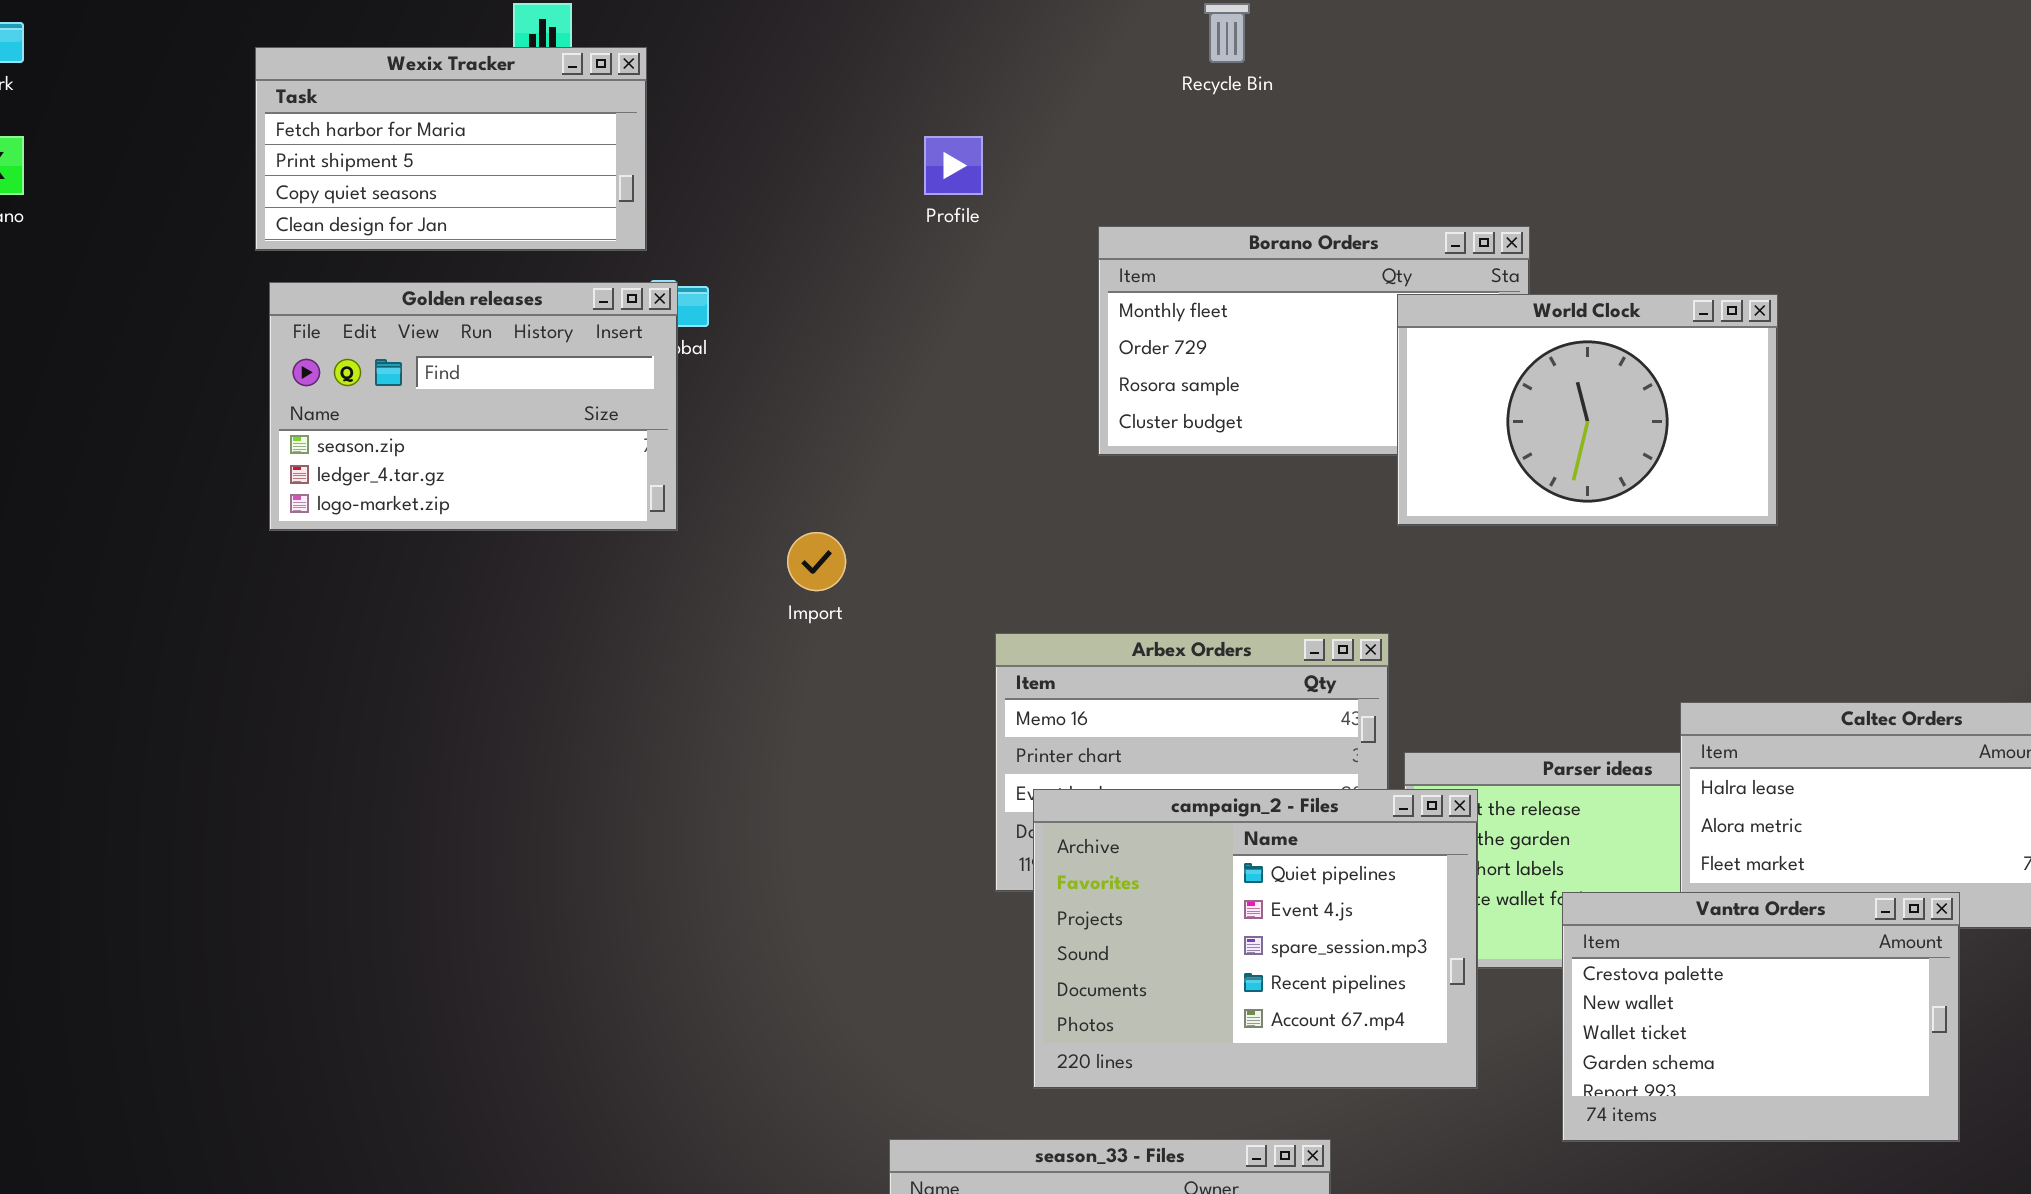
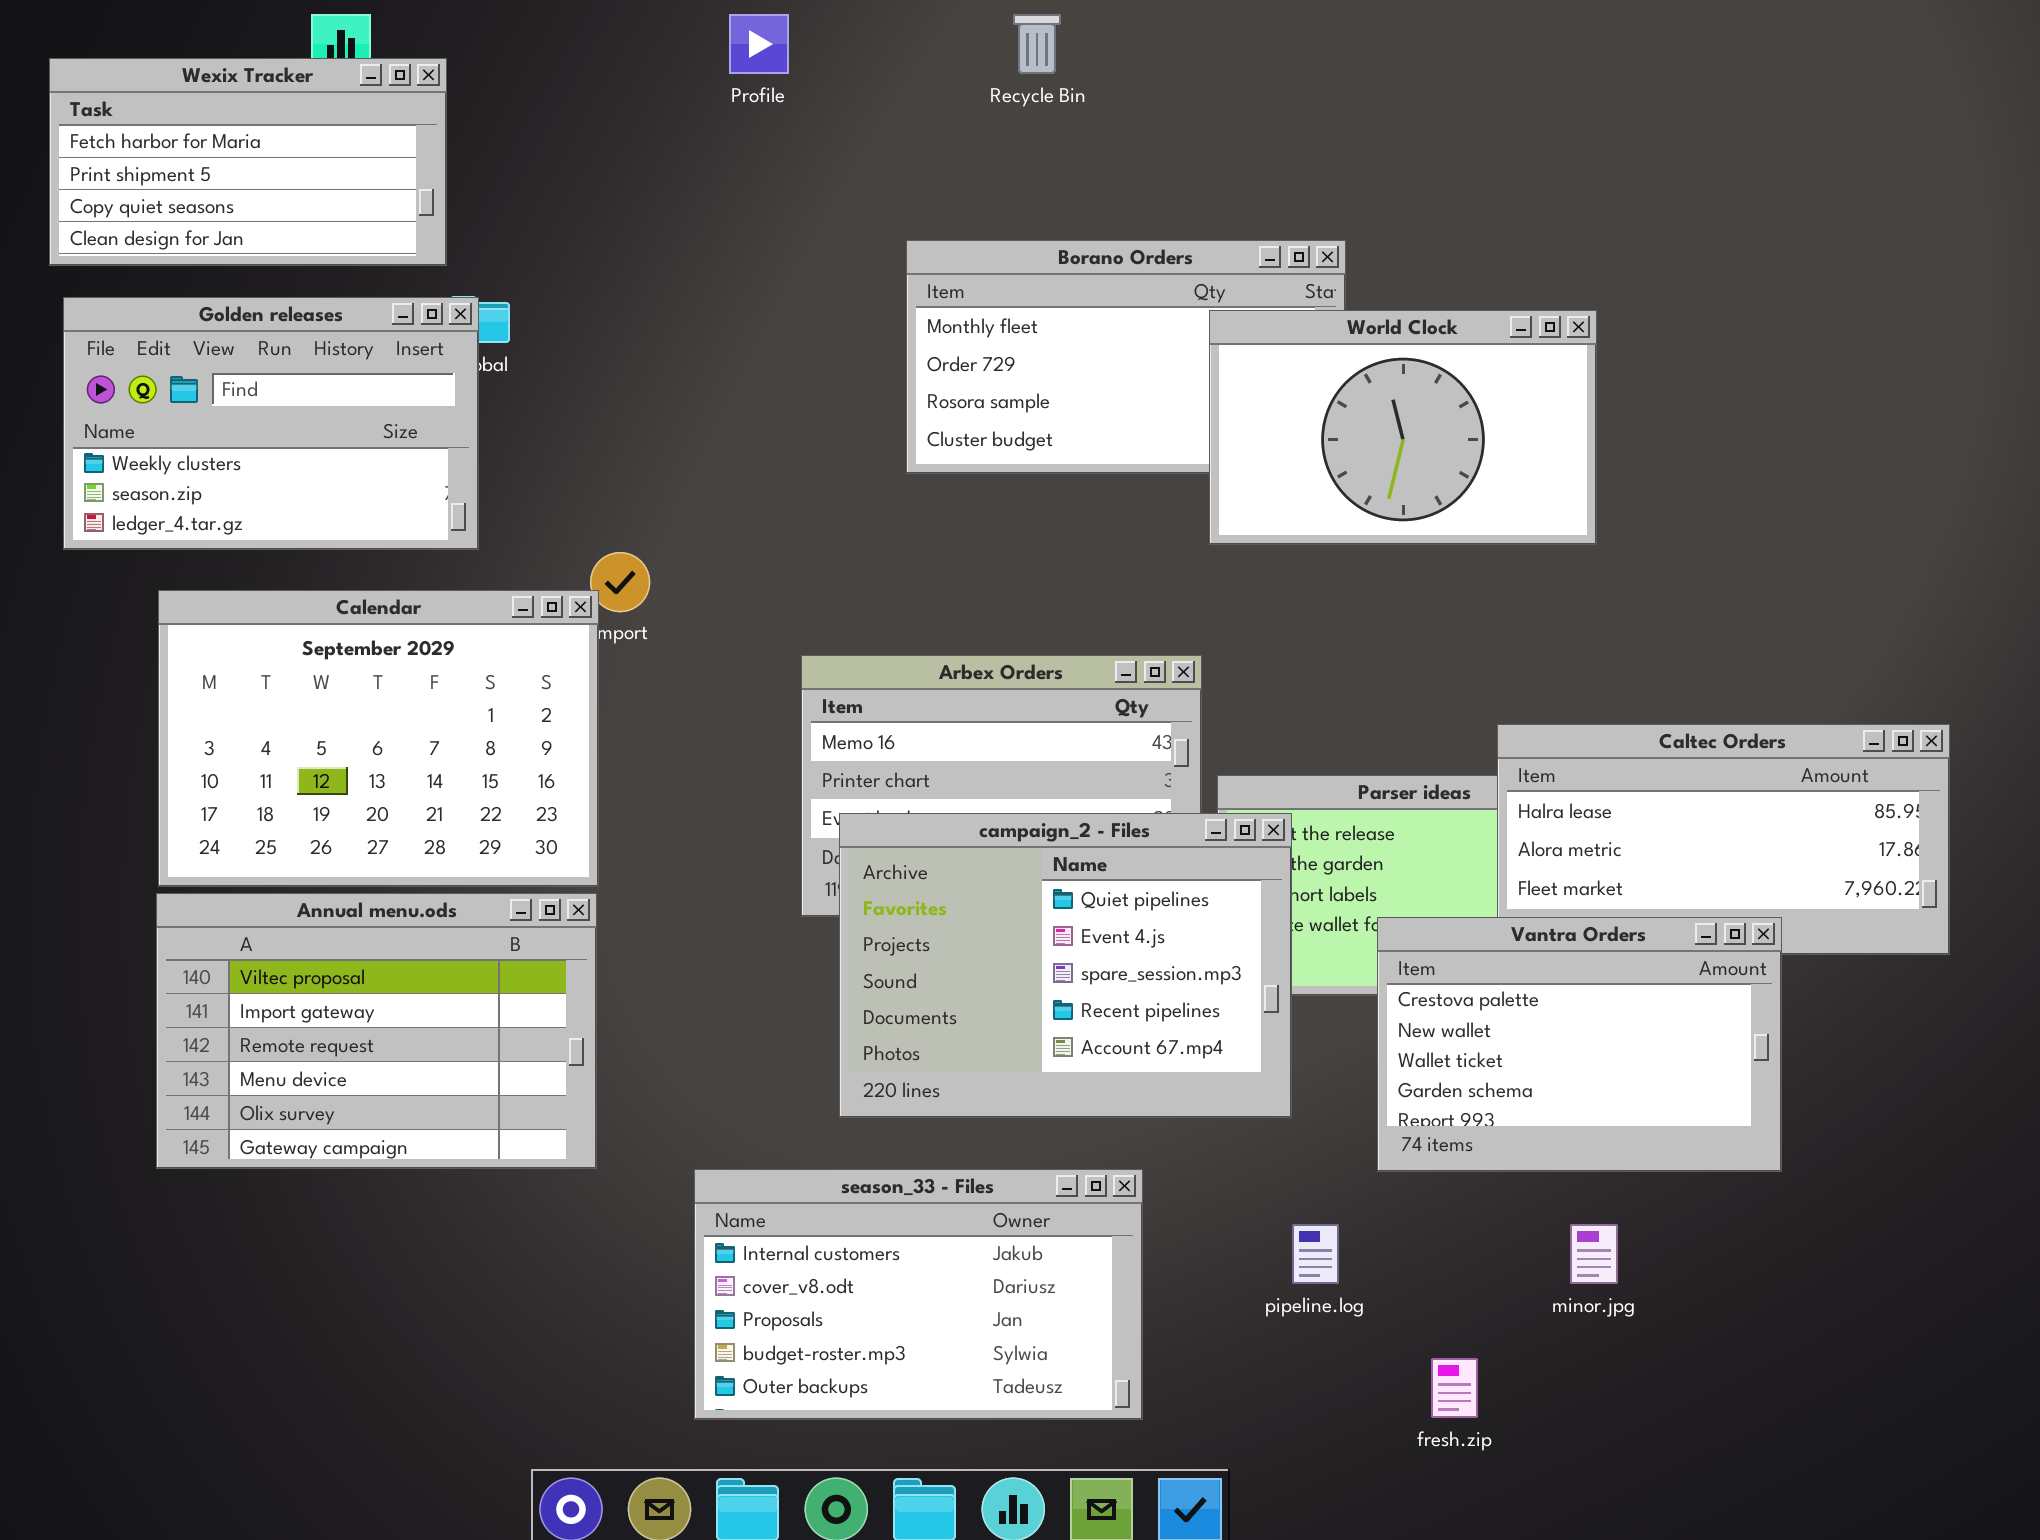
Profile: [924,136,983,195] -> [729,14,789,74], moved
Golden releases: [269,282,678,531] -> [63,297,479,550], scrolled up 1 row
Calendar: none -> [158,590,599,887], opened
Annual menu.ods: none -> [156,893,597,1169], opened

